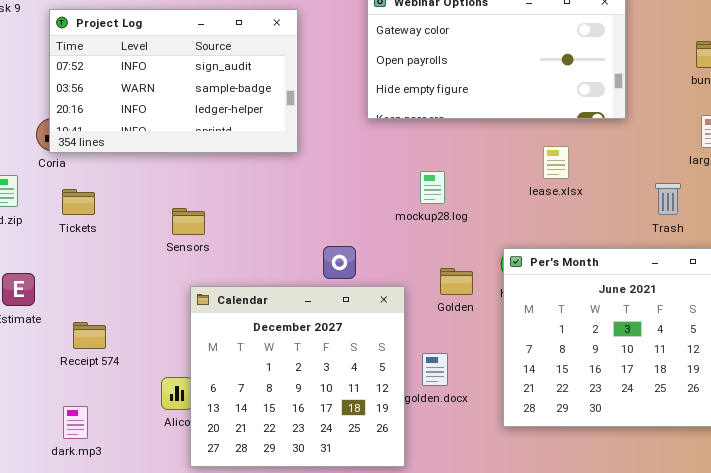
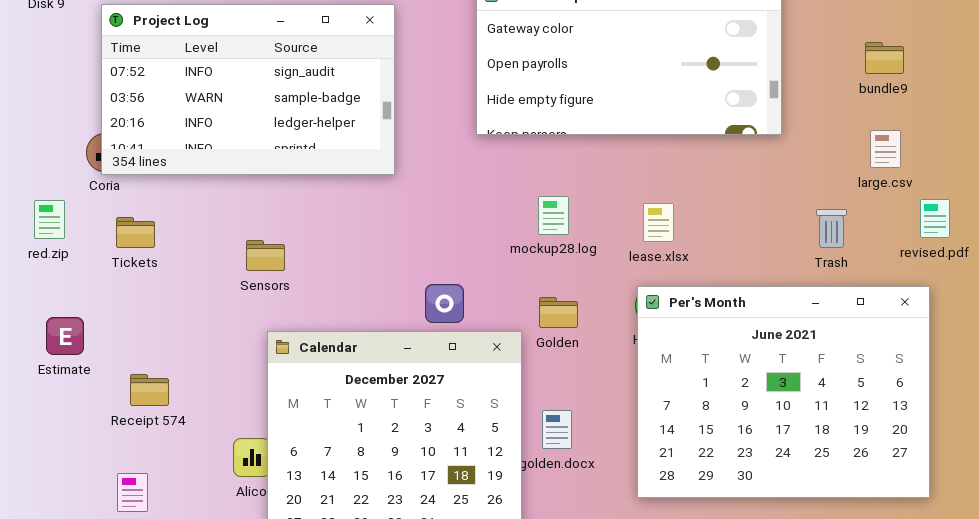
lease.xlsx: [543,146,569,179] -> [643,203,674,242], moved
Golden: [440,268,473,295] -> [539,297,578,328], moved

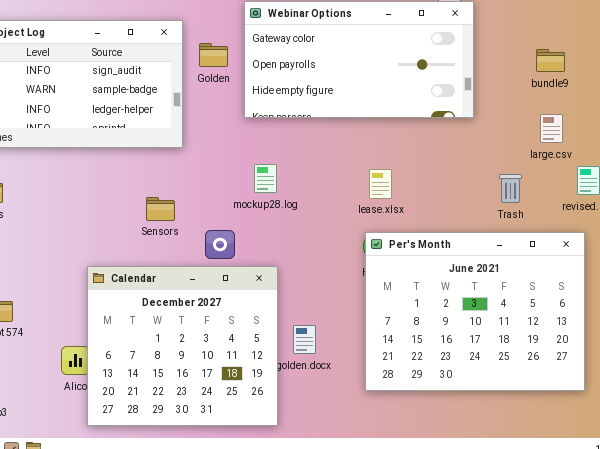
mockup28.log: [538,196,569,235] -> [254,164,277,193], moved
Sensors: [246,240,285,271] -> [146,197,175,221], moved
Golden: [539,297,578,328] -> [199,43,228,67], moved

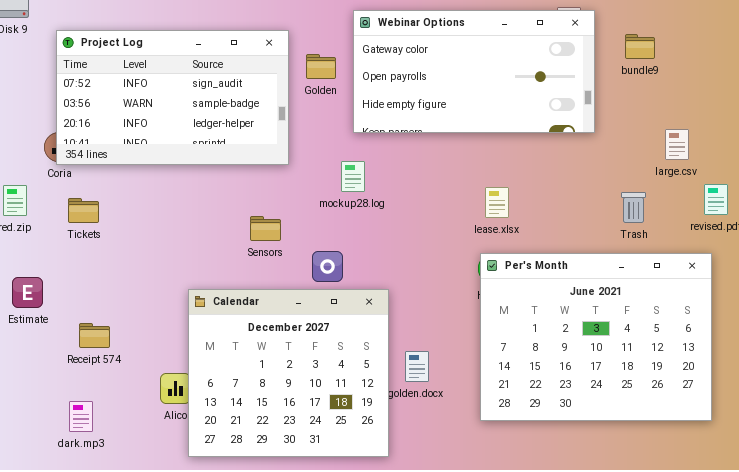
bundle9: [536,49,565,72] -> [625,34,655,59], moved
mockup28.log: [254,164,277,193] -> [341,161,365,192], moved

